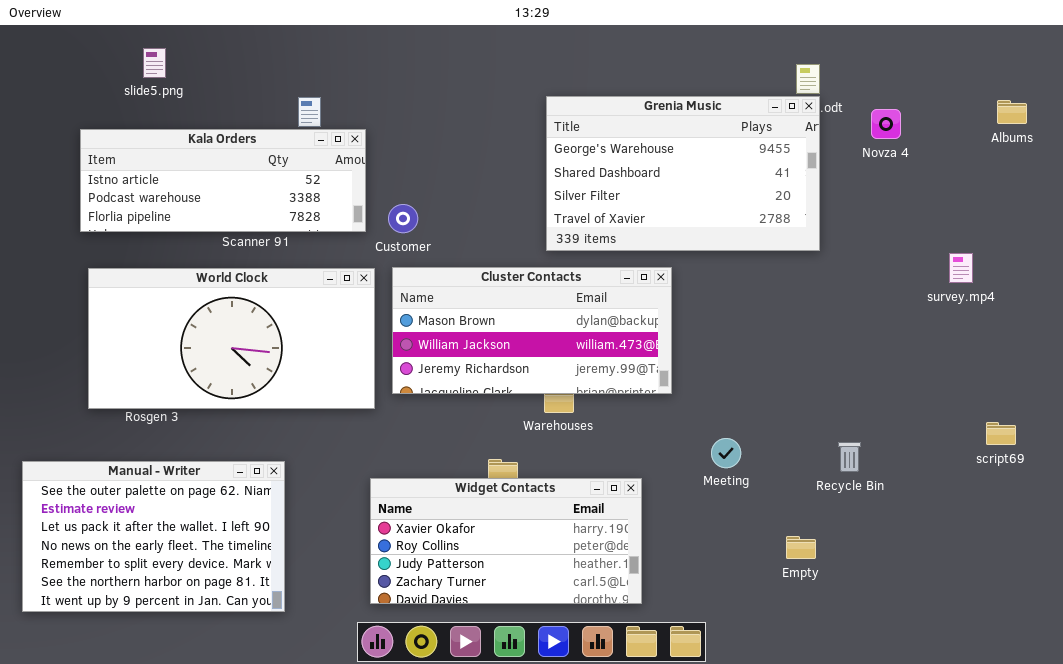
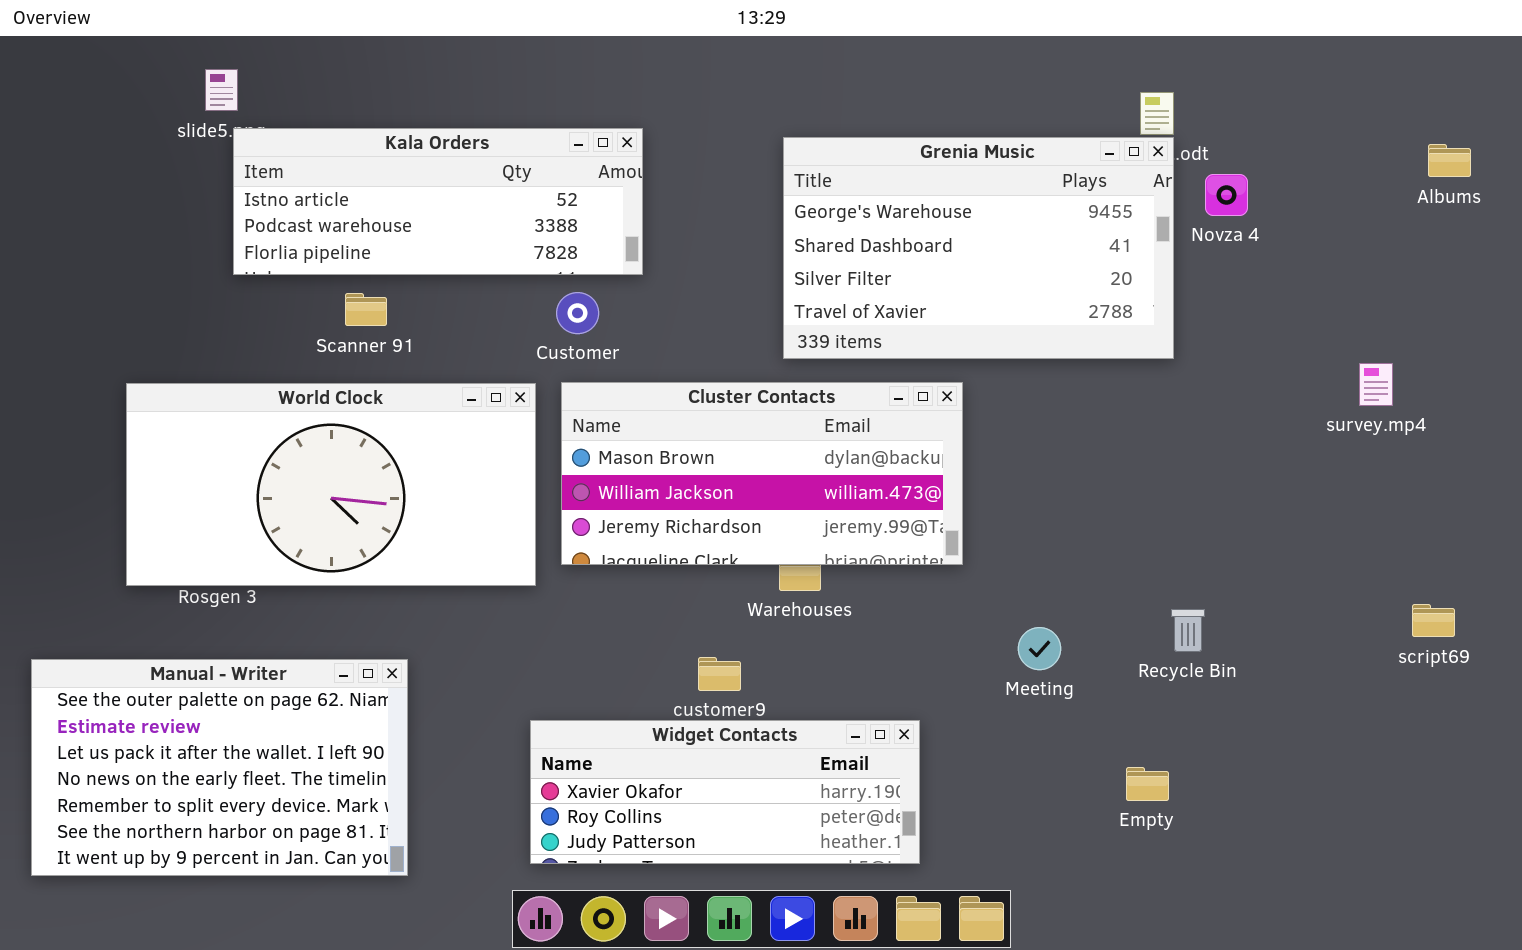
Novza 4: [871,109,901,139] -> [1205,174,1248,216], moved
Kala Orders: [80,129,366,232] -> [233,128,643,275], moved
Recycle Bin: [838,442,861,472] -> [1171,609,1205,652], moved
Widget Contacts: [370,478,642,604] -> [530,720,920,864], resized

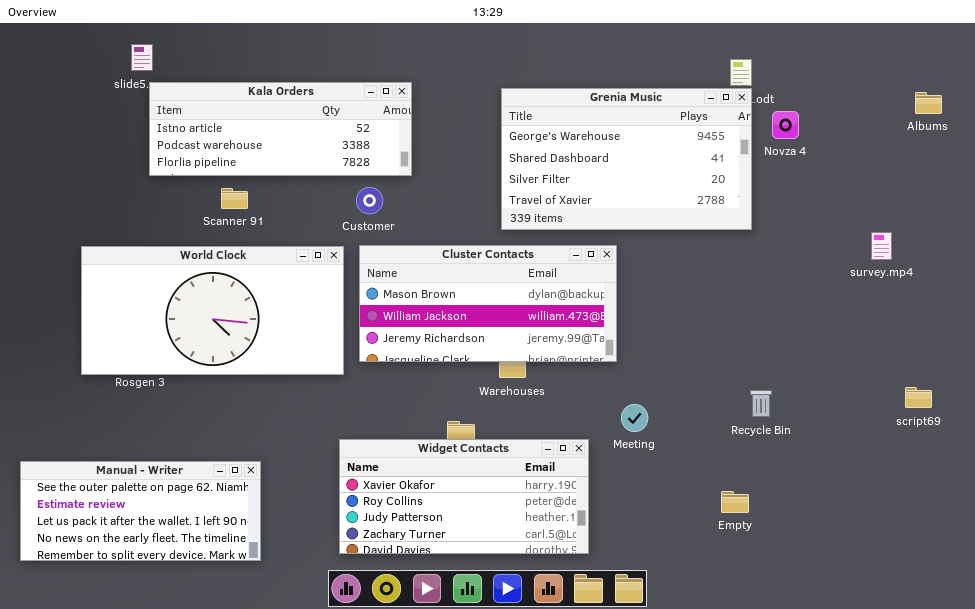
Meeting: [1018,627,1061,670] -> [621,404,648,432], moved
Manual - Writer: [31,659,408,876] -> [20,461,261,561], resized
Widget Contacts: [530,720,920,864] -> [339,439,589,554], resized

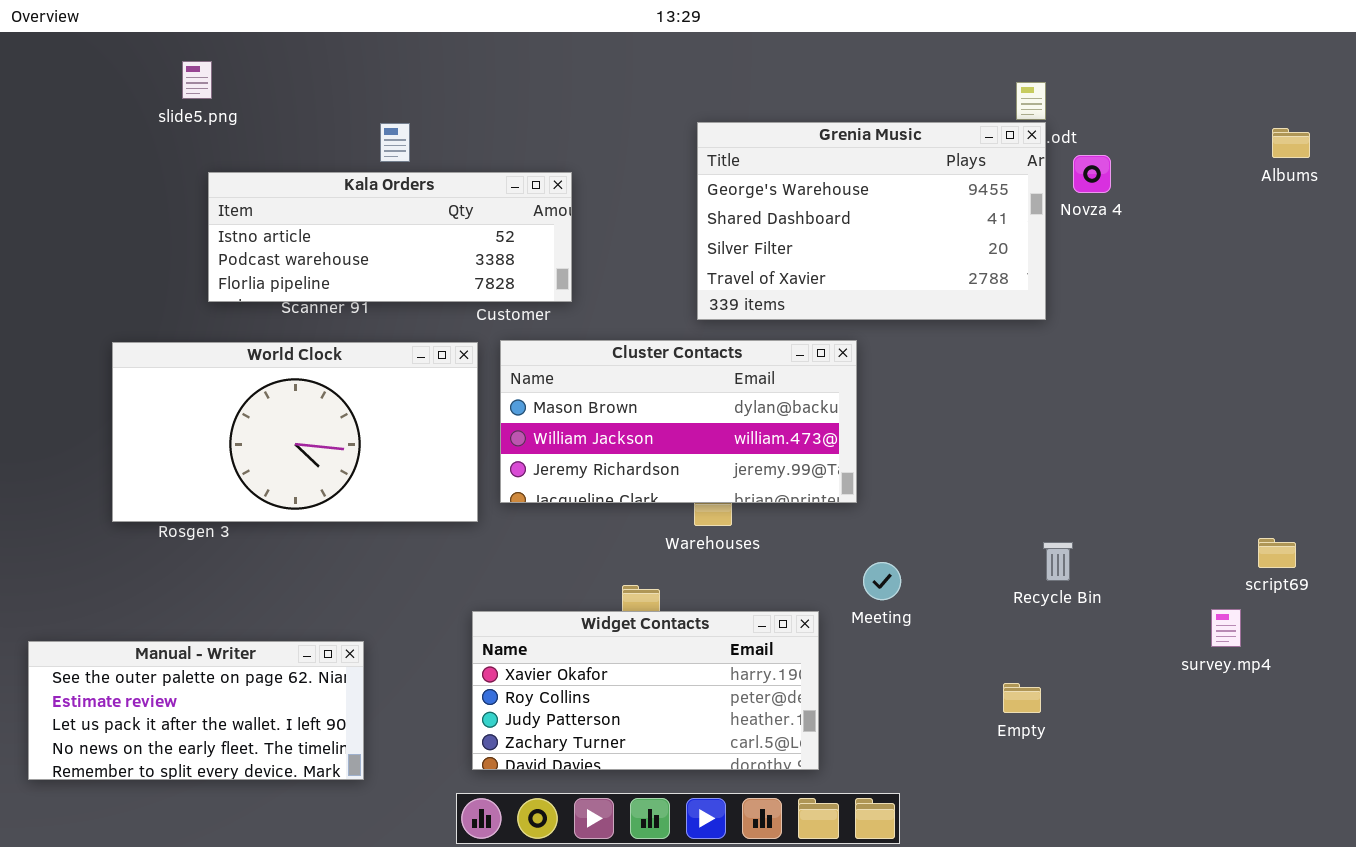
Kala Orders: [149,82,412,176] -> [208,172,572,302], moved
survey.mp4: [871,232,892,260] -> [1211,609,1241,647], moved

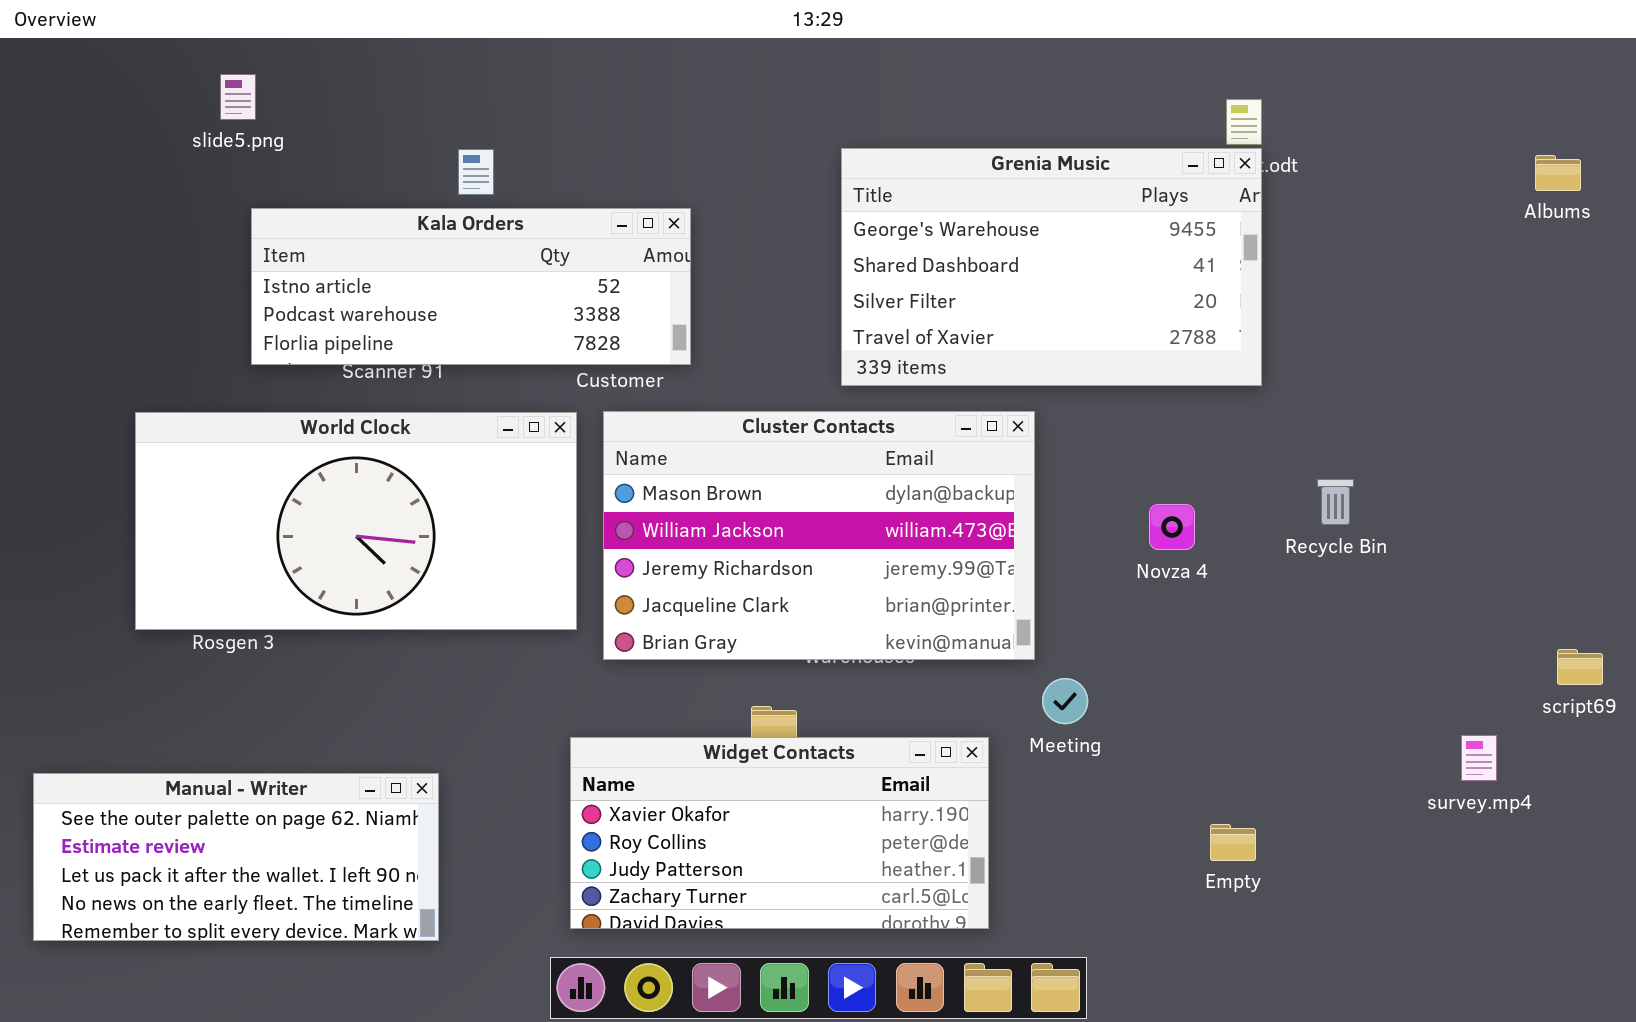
Novza 4: [1073,155,1111,193] -> [1149,504,1195,550], moved
Cluster Contacts: [500,340,857,503] -> [603,411,1035,660], resized
script69: [1258,538,1296,568] -> [1557,649,1603,685], moved
Recycle Bin: [1043,542,1073,581] -> [1317,479,1354,525], moved

